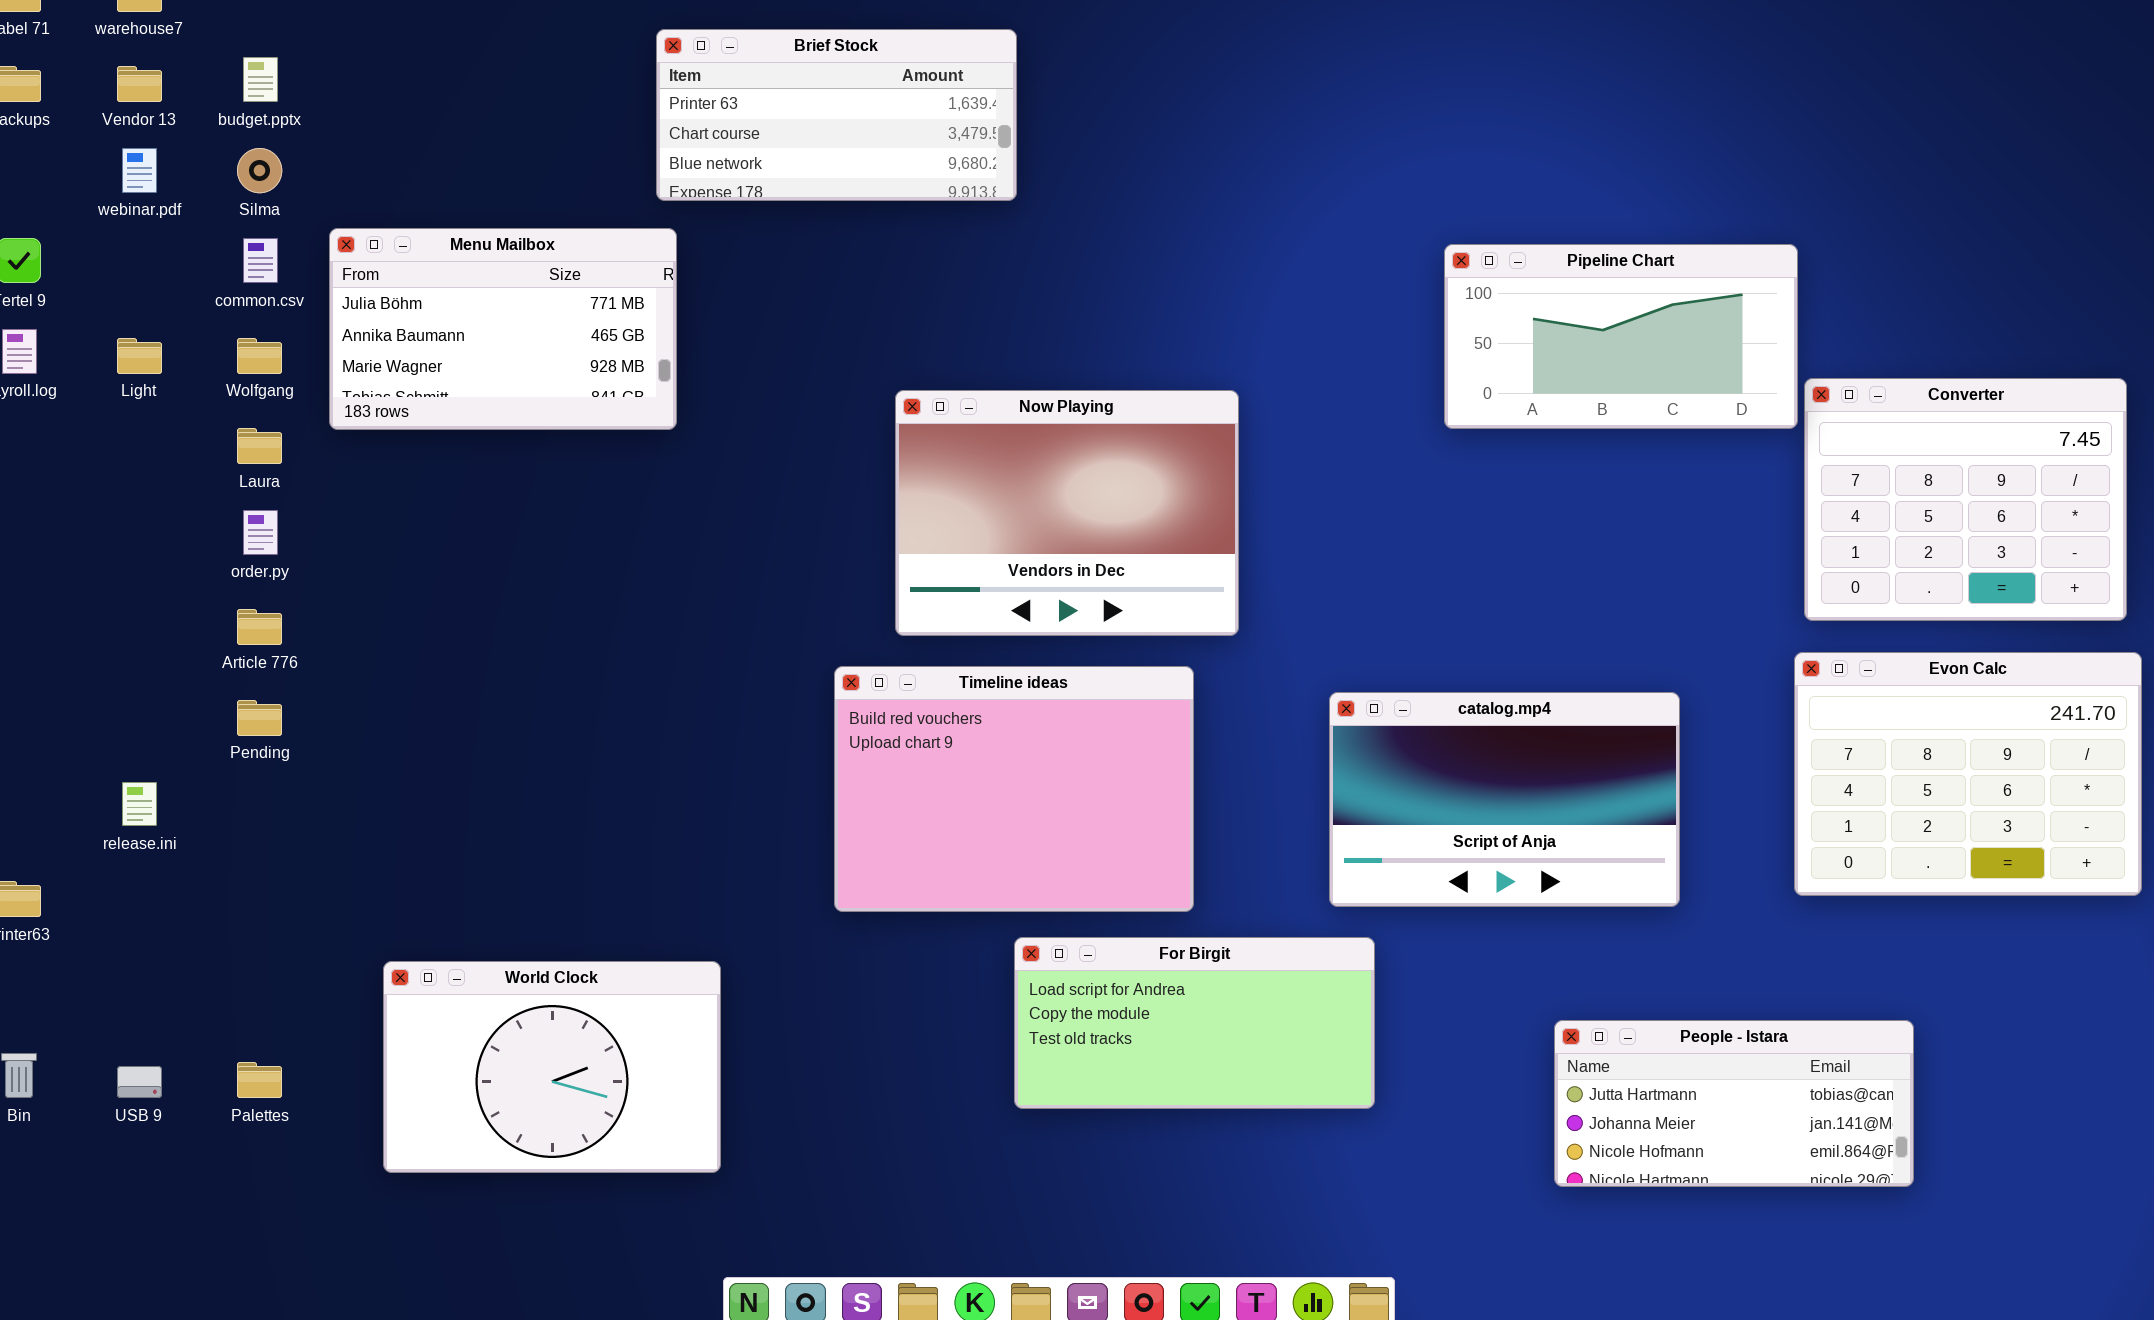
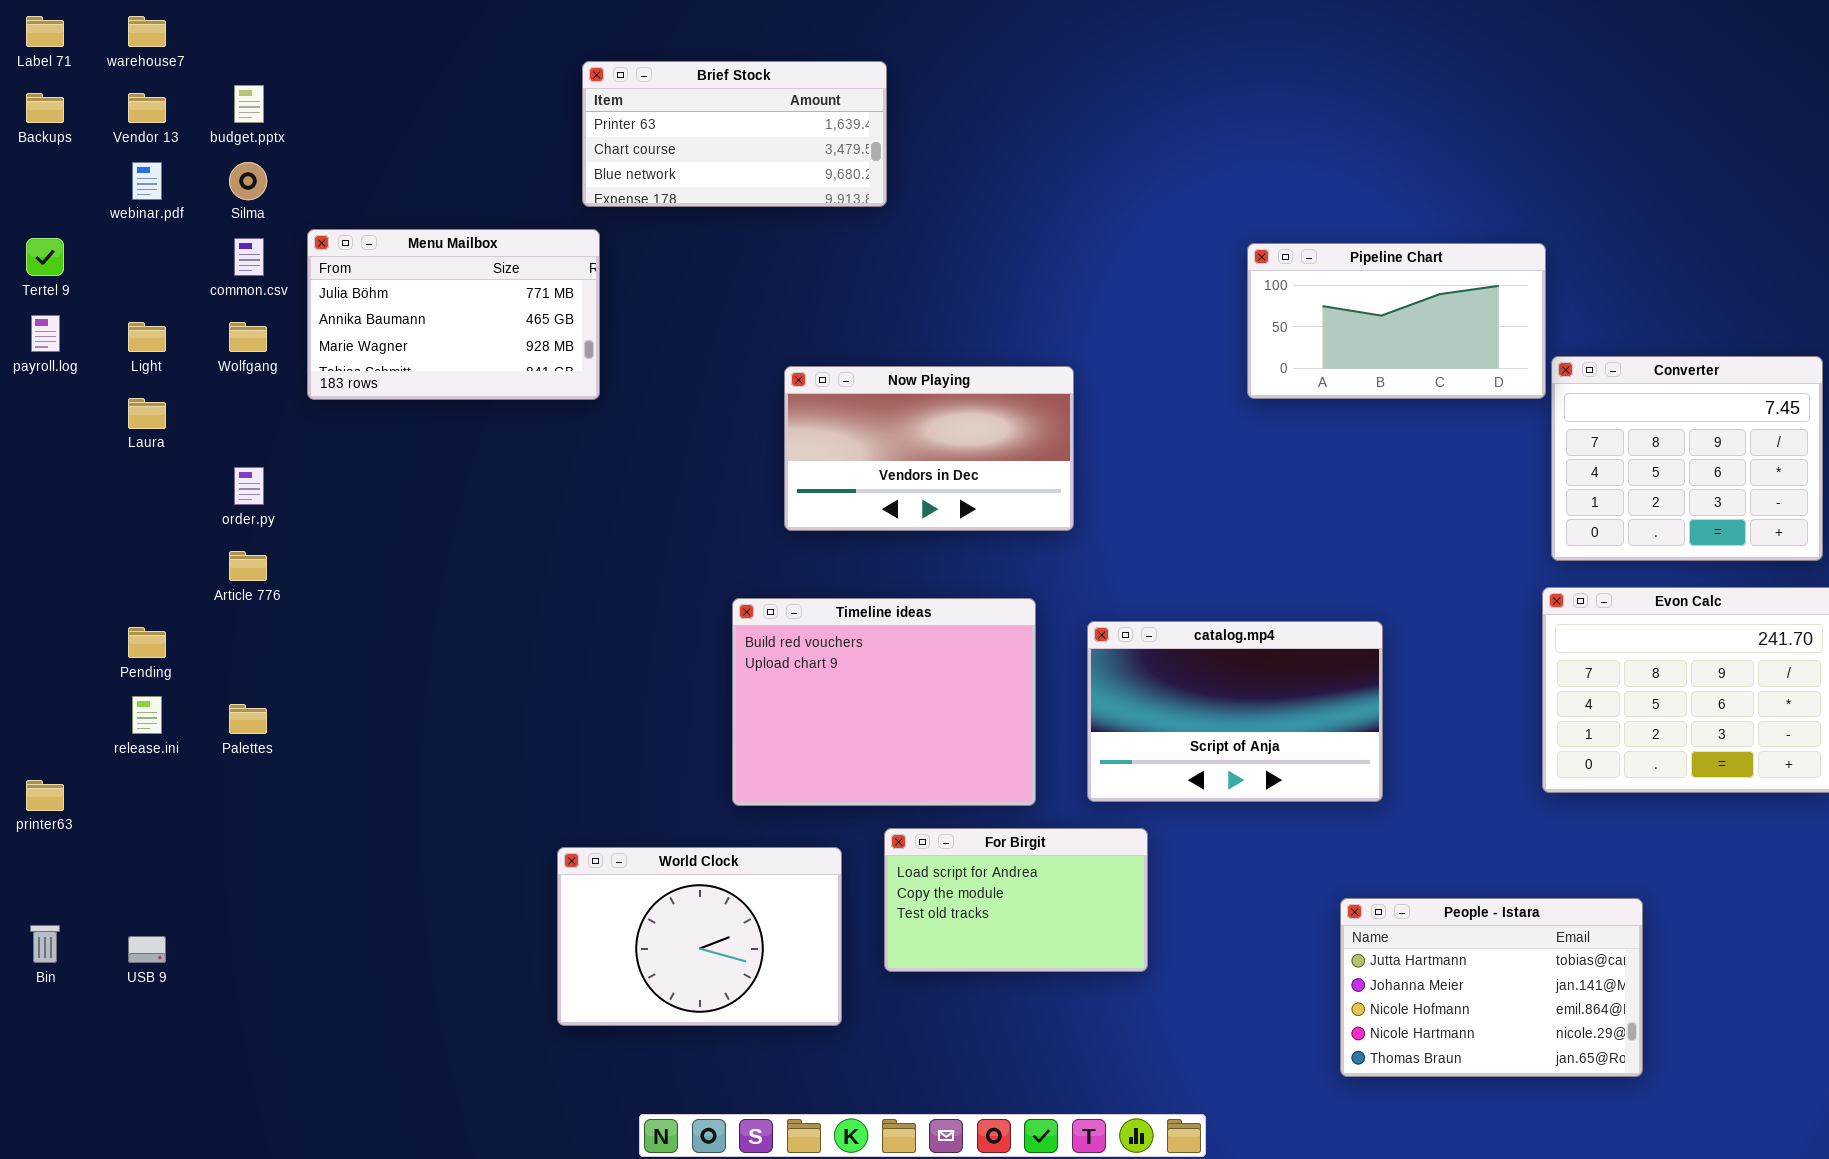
Now Playing: [895,390,1239,636] -> [784,366,1074,531], resized
Laura: [237,428,282,464] -> [128,398,166,429], moved
catalog.mp4: [1329,692,1680,907] -> [1087,621,1383,802], moved
Pending: [237,700,282,736] -> [128,627,166,658], moved
For Birgit: [1014,937,1375,1109] -> [884,828,1148,972], resized
World Clock: [383,961,721,1173] -> [557,847,842,1026], moved
People - Istara: [1554,1020,1914,1187] -> [1340,898,1643,1077], resized
Palettes: [237,1062,282,1098] -> [229,704,267,734], moved

